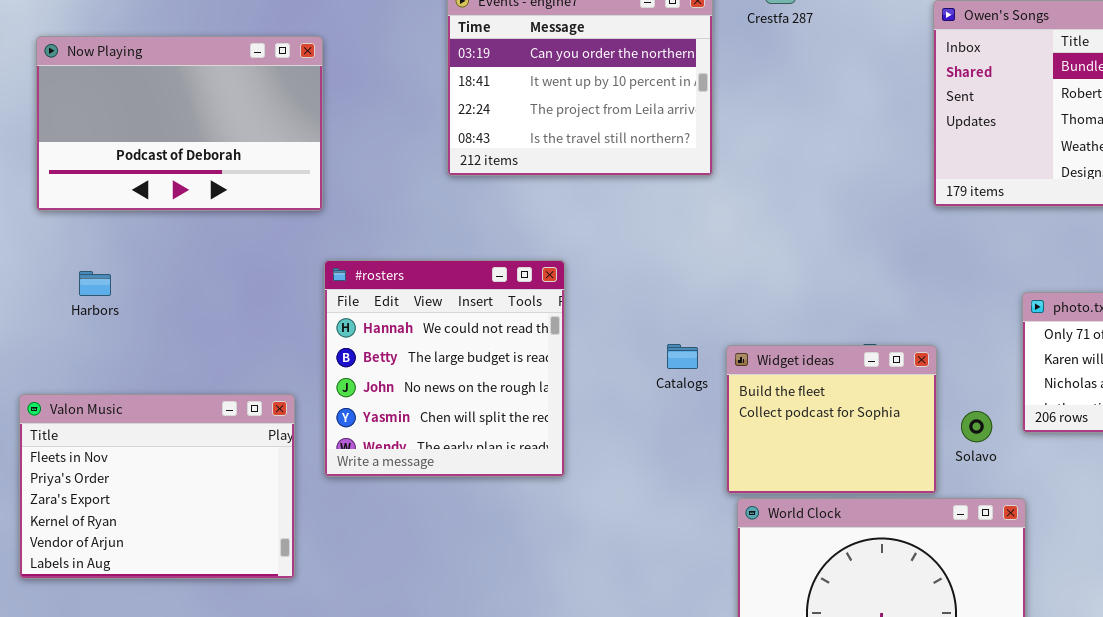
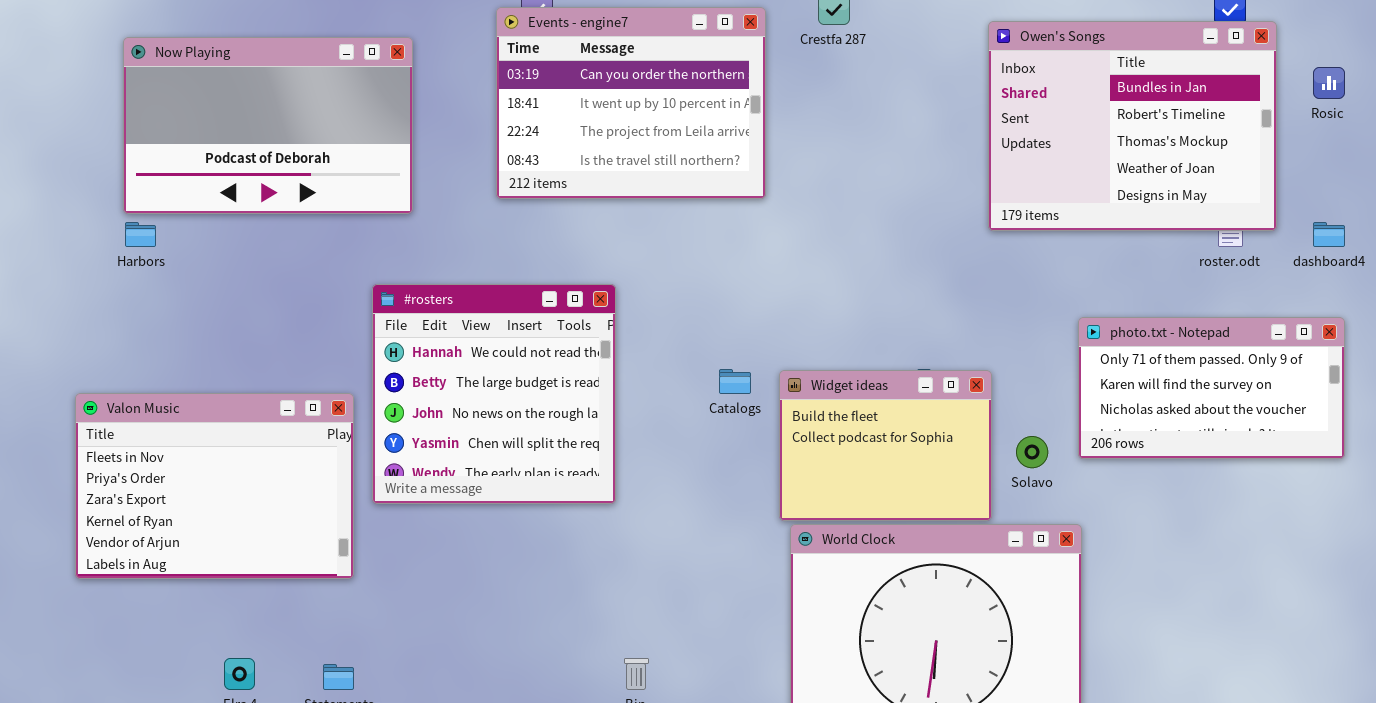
Now Playing: [36,36,323,211] -> [123,37,413,214], moved
Harbors: [79,271,111,296] -> [125,222,156,247], moved
Valon Music: [19,394,295,579] -> [75,393,354,579], moved

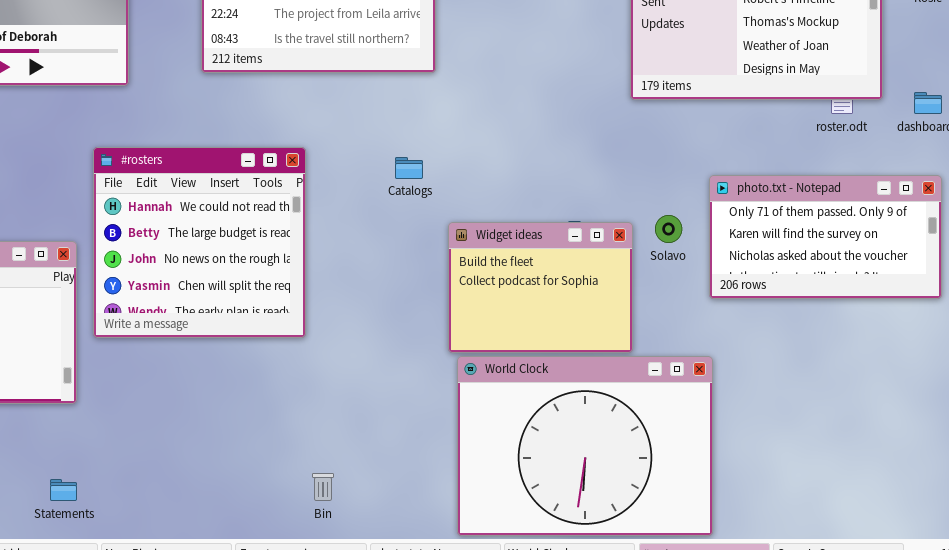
Catalogs: [719,369,751,394] -> [395,157,423,179], moved
Solavo: [1016,436,1048,468] -> [655,215,682,243], moved

